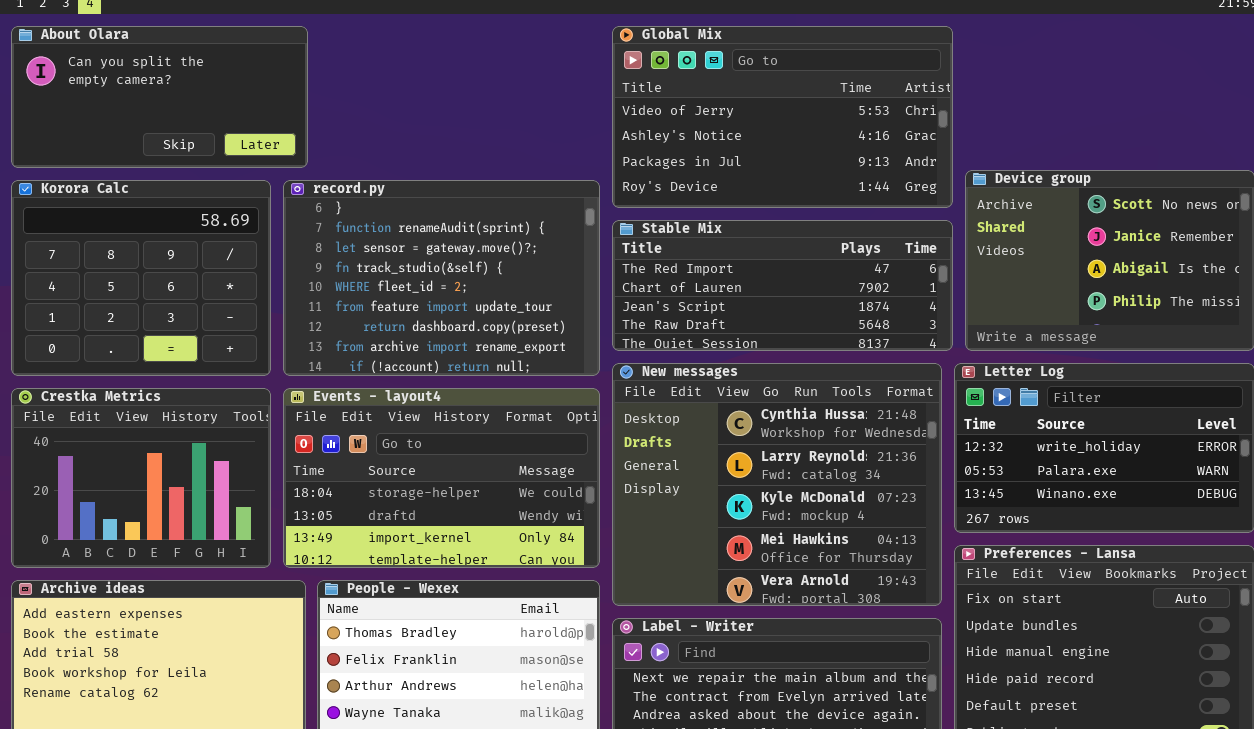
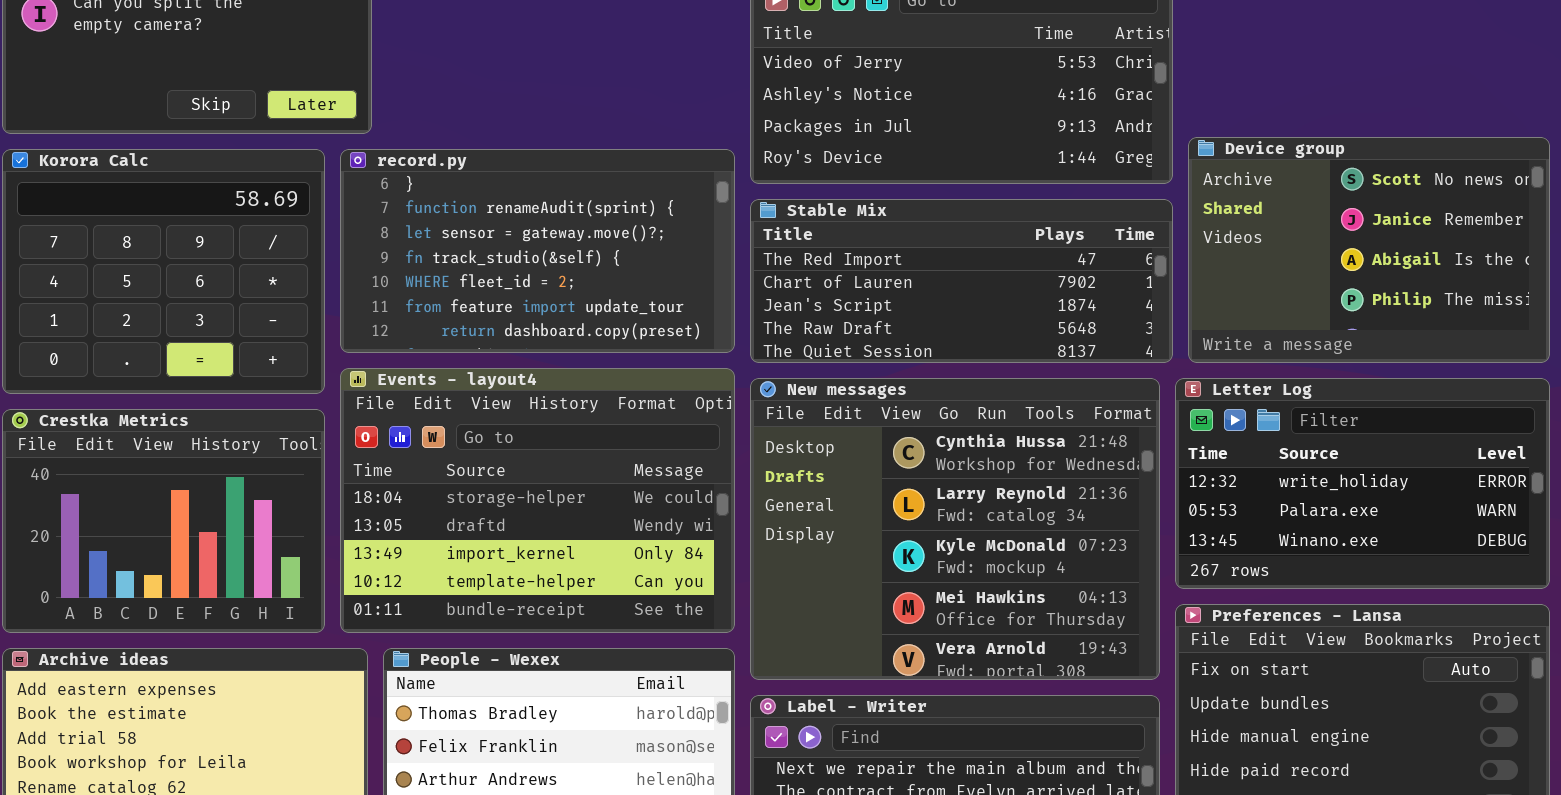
record.py: [283,180,600,376] -> [340,149,735,353], resized
Events - layout4: [283,388,600,568] -> [340,368,735,633], resized

